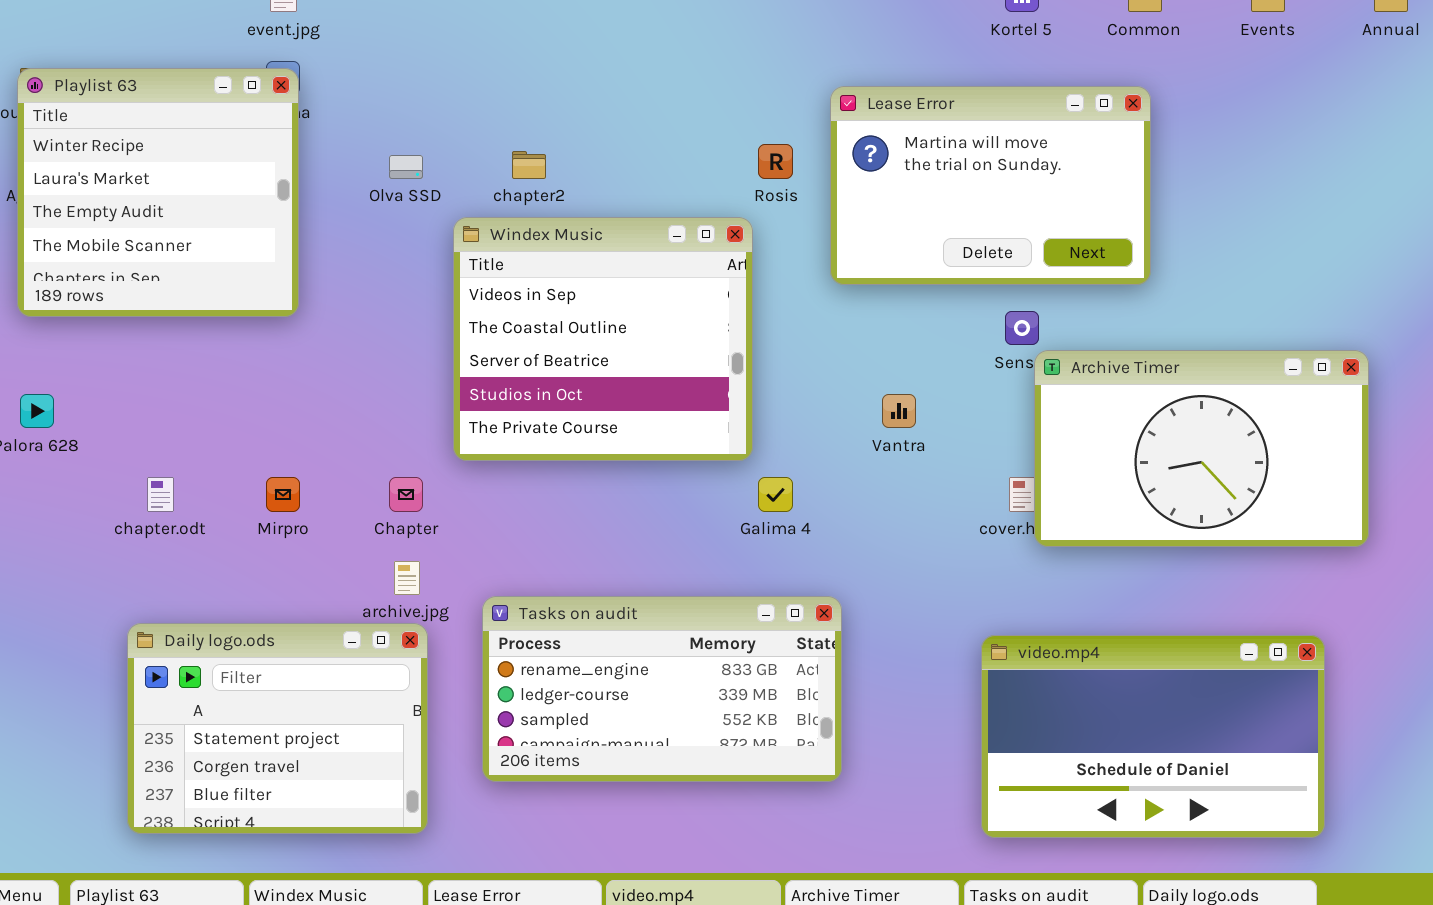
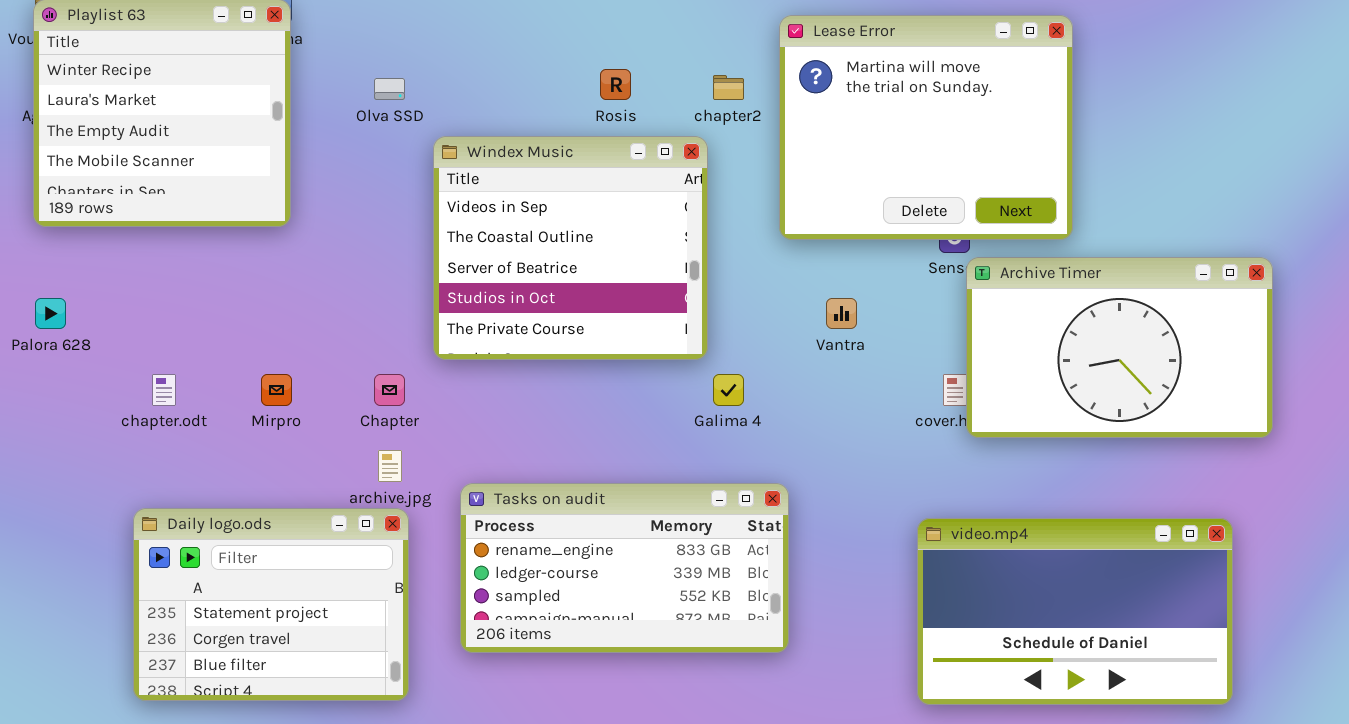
Lease Error: [830,86,1151,285] -> [779,15,1073,240], resized
Rosis: [758,144,793,179] -> [600,69,631,100], moved
chapter2: [512,151,546,179] -> [713,75,744,100], moved

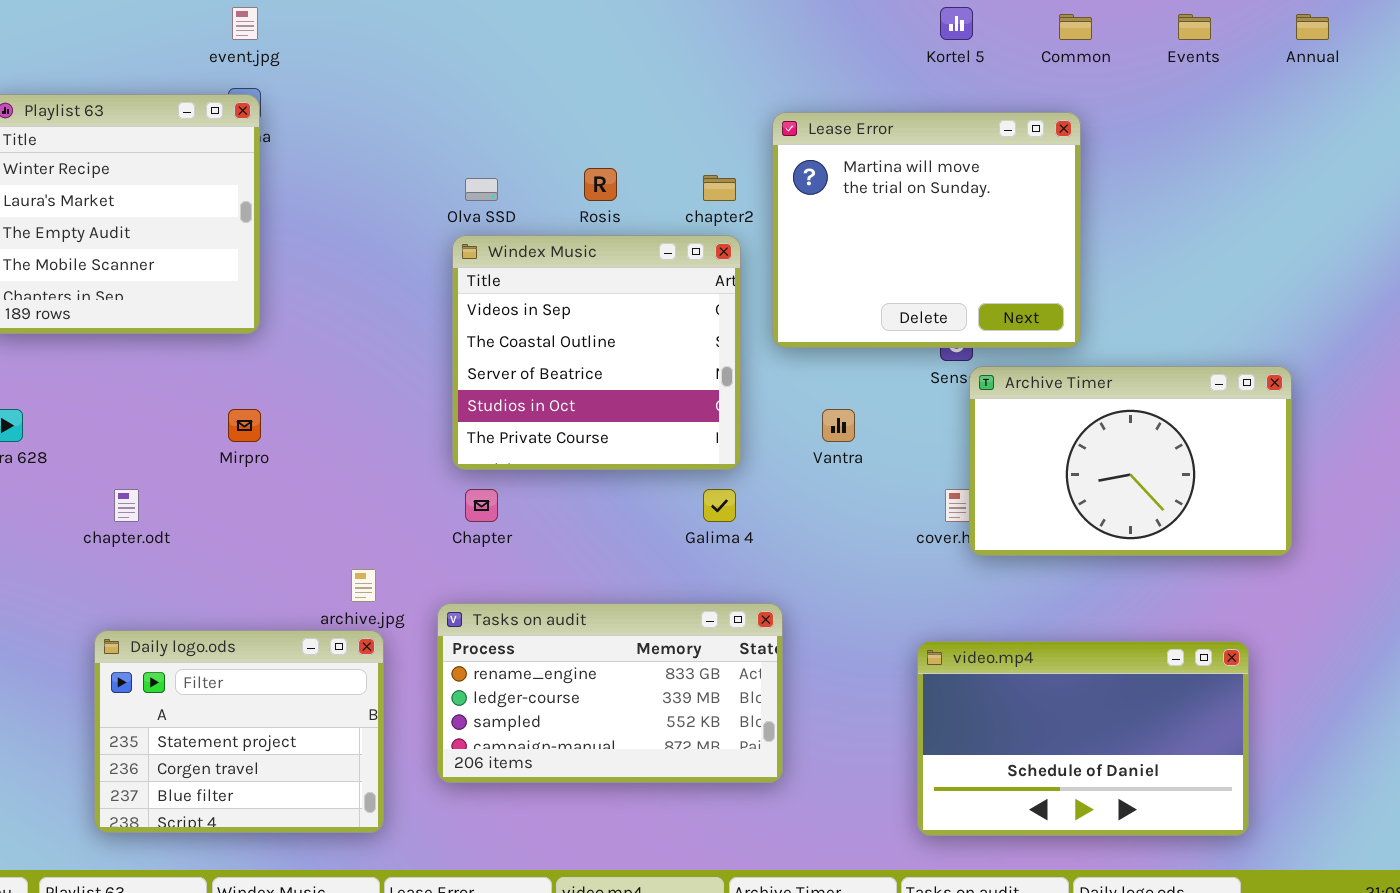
Olva SSD: [374,78,405,100] -> [465,178,498,201], moved
Windex Music: [433,136,708,360] -> [452,235,741,470], moved
Mirpro: [261,374,292,406] -> [228,409,261,442], moved
Chapter: [374,374,405,406] -> [465,489,498,522], moved

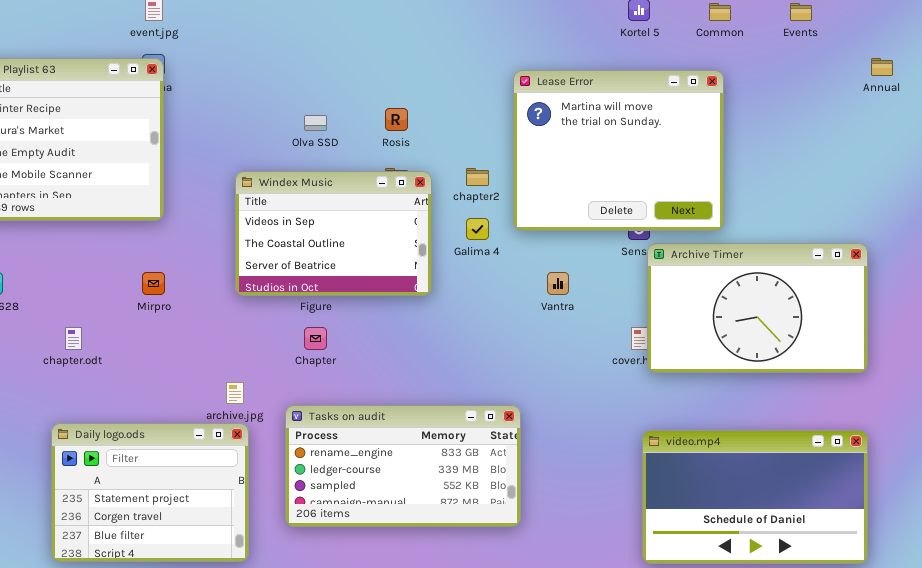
Annual: [1296,14,1329,40] -> [871,58,893,76], moved
chapter2: [703,175,736,201] -> [466,168,489,186], moved
Windex Music: [452,235,741,470] -> [235,171,432,296], moved, resized
Galima 4: [703,489,736,522] -> [466,218,489,240], moved
video.mp4: [917,641,1249,836] -> [642,430,868,564], moved

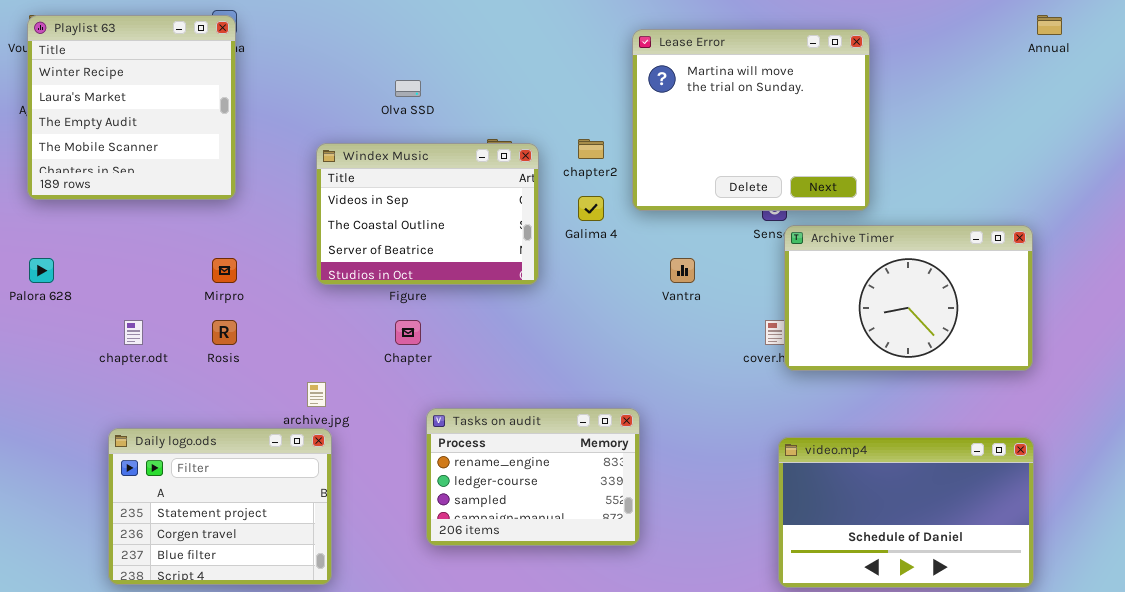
Rosis: [385,108,408,131] -> [212,320,237,345], moved
Tasks on audit: [285,405,521,527] -> [426,408,640,546], resized

